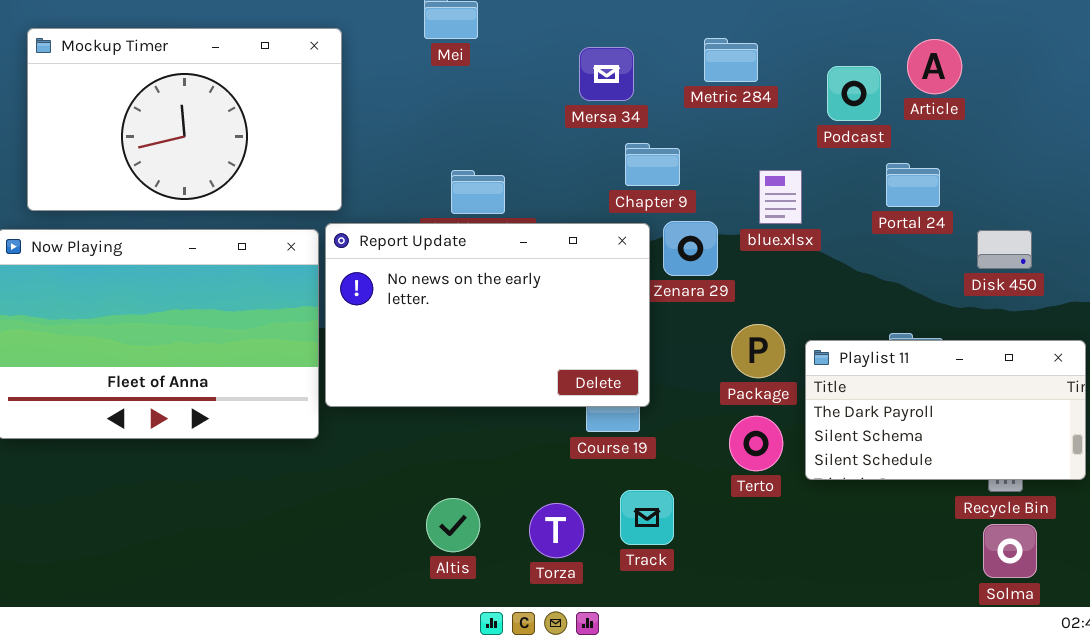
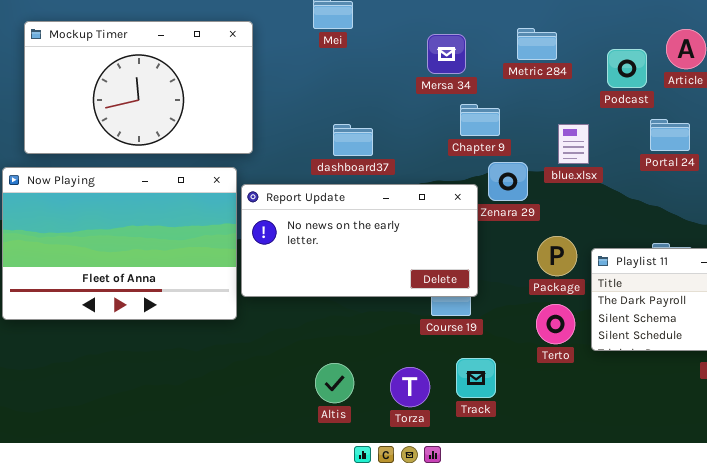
Report Update: [325,223,650,407] -> [241,184,478,297], resized

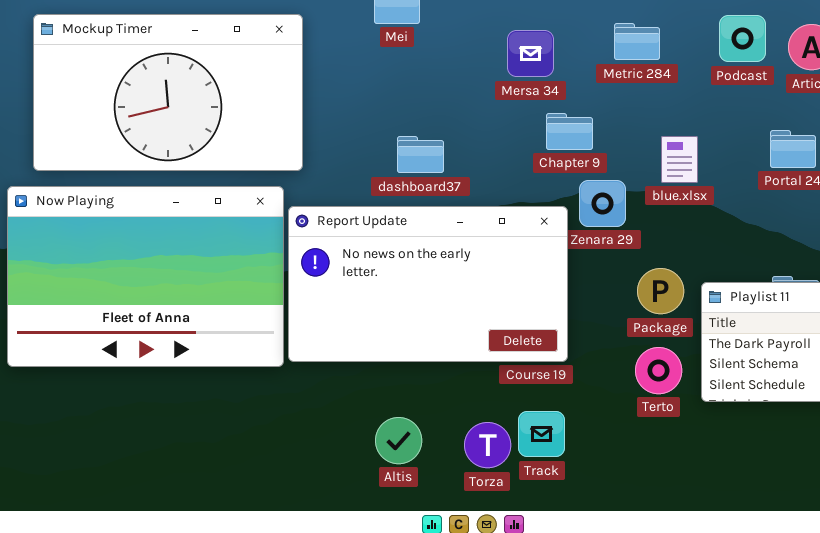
Podcast: [607,49,647,88] -> [719,15,766,62], moved
Report Update: [241,184,478,297] -> [288,206,568,362], resized
Track: [456,358,496,398] -> [518,411,565,457], moved

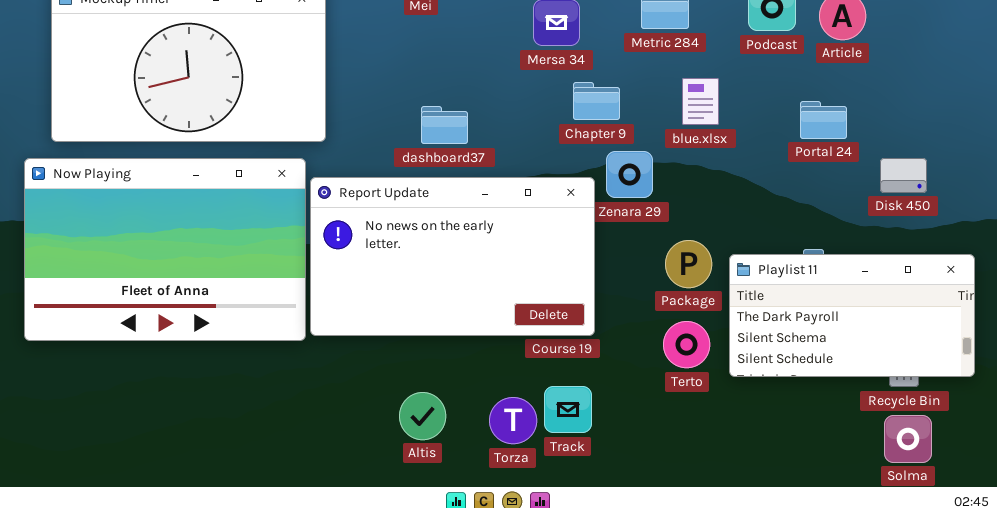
blue.xlsx: [661,136,698,183] -> [682,78,719,125], moved

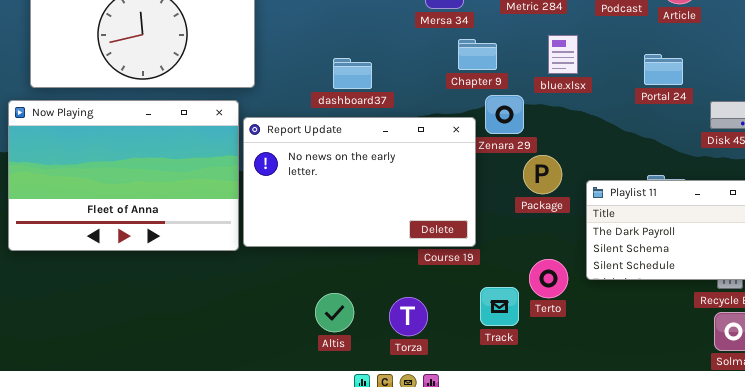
Package: [665,240,712,288] -> [523,155,562,194], moved
Terto: [663,321,710,368] -> [529,259,568,298], moved
Track: [544,386,592,433] -> [480,287,519,326], moved

